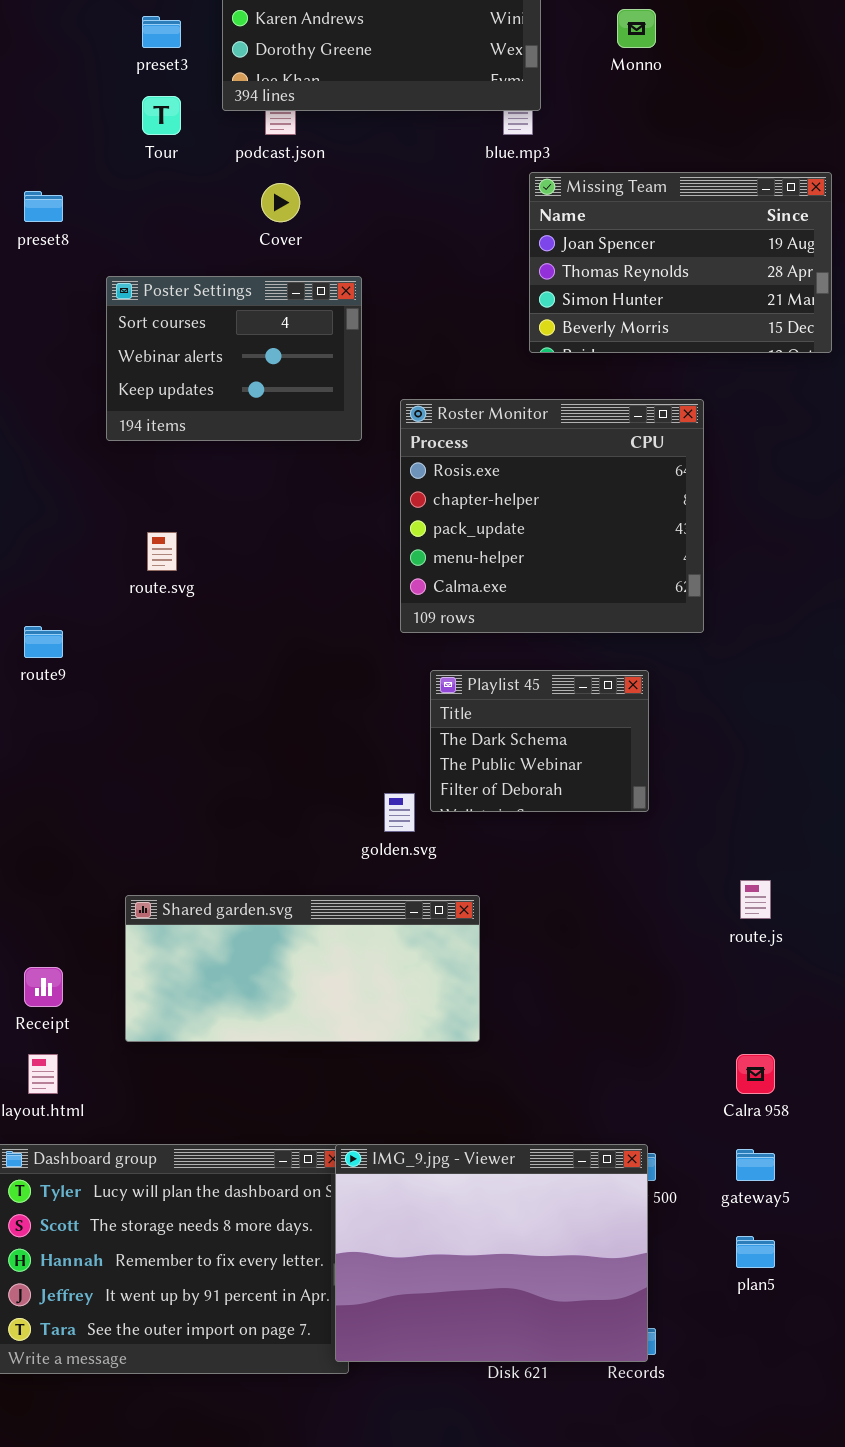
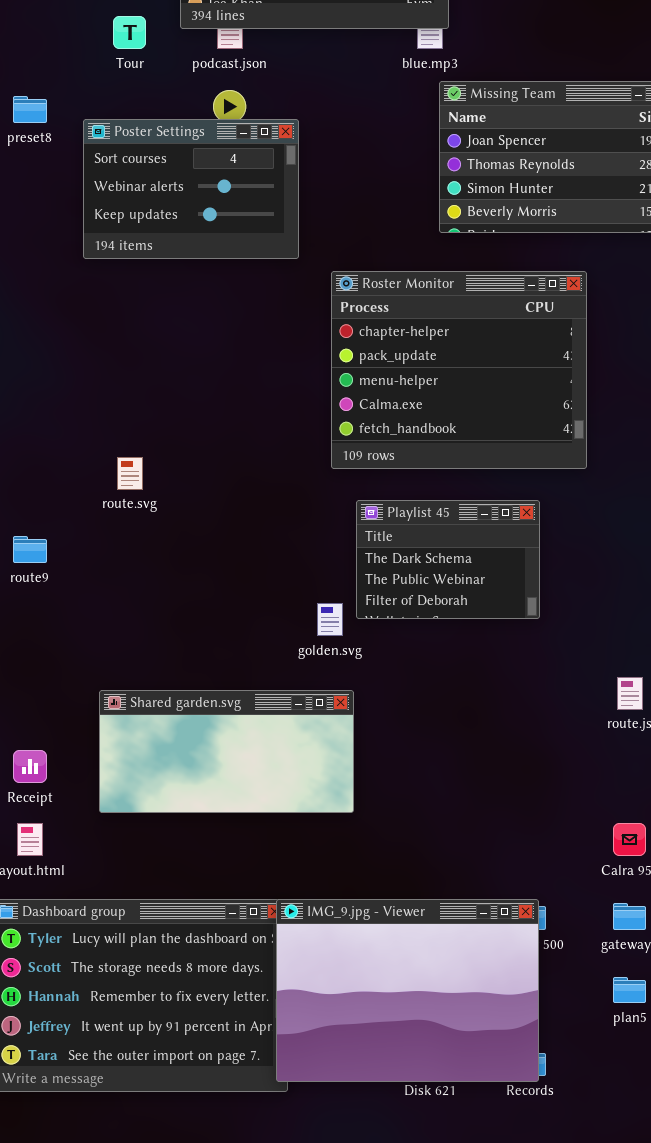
Poster Settings: [106,276,362,441] -> [83,119,299,259], moved
Roster Monitor: [400,399,704,633] -> [331,271,587,469], scrolled down 1 row
route.svg: [147,532,177,571] -> [117,457,143,490], moved
route9: [24,626,63,658] -> [13,536,47,563], moved
Shared garden.svg: [125,895,480,1042] -> [99,690,354,813], resized

